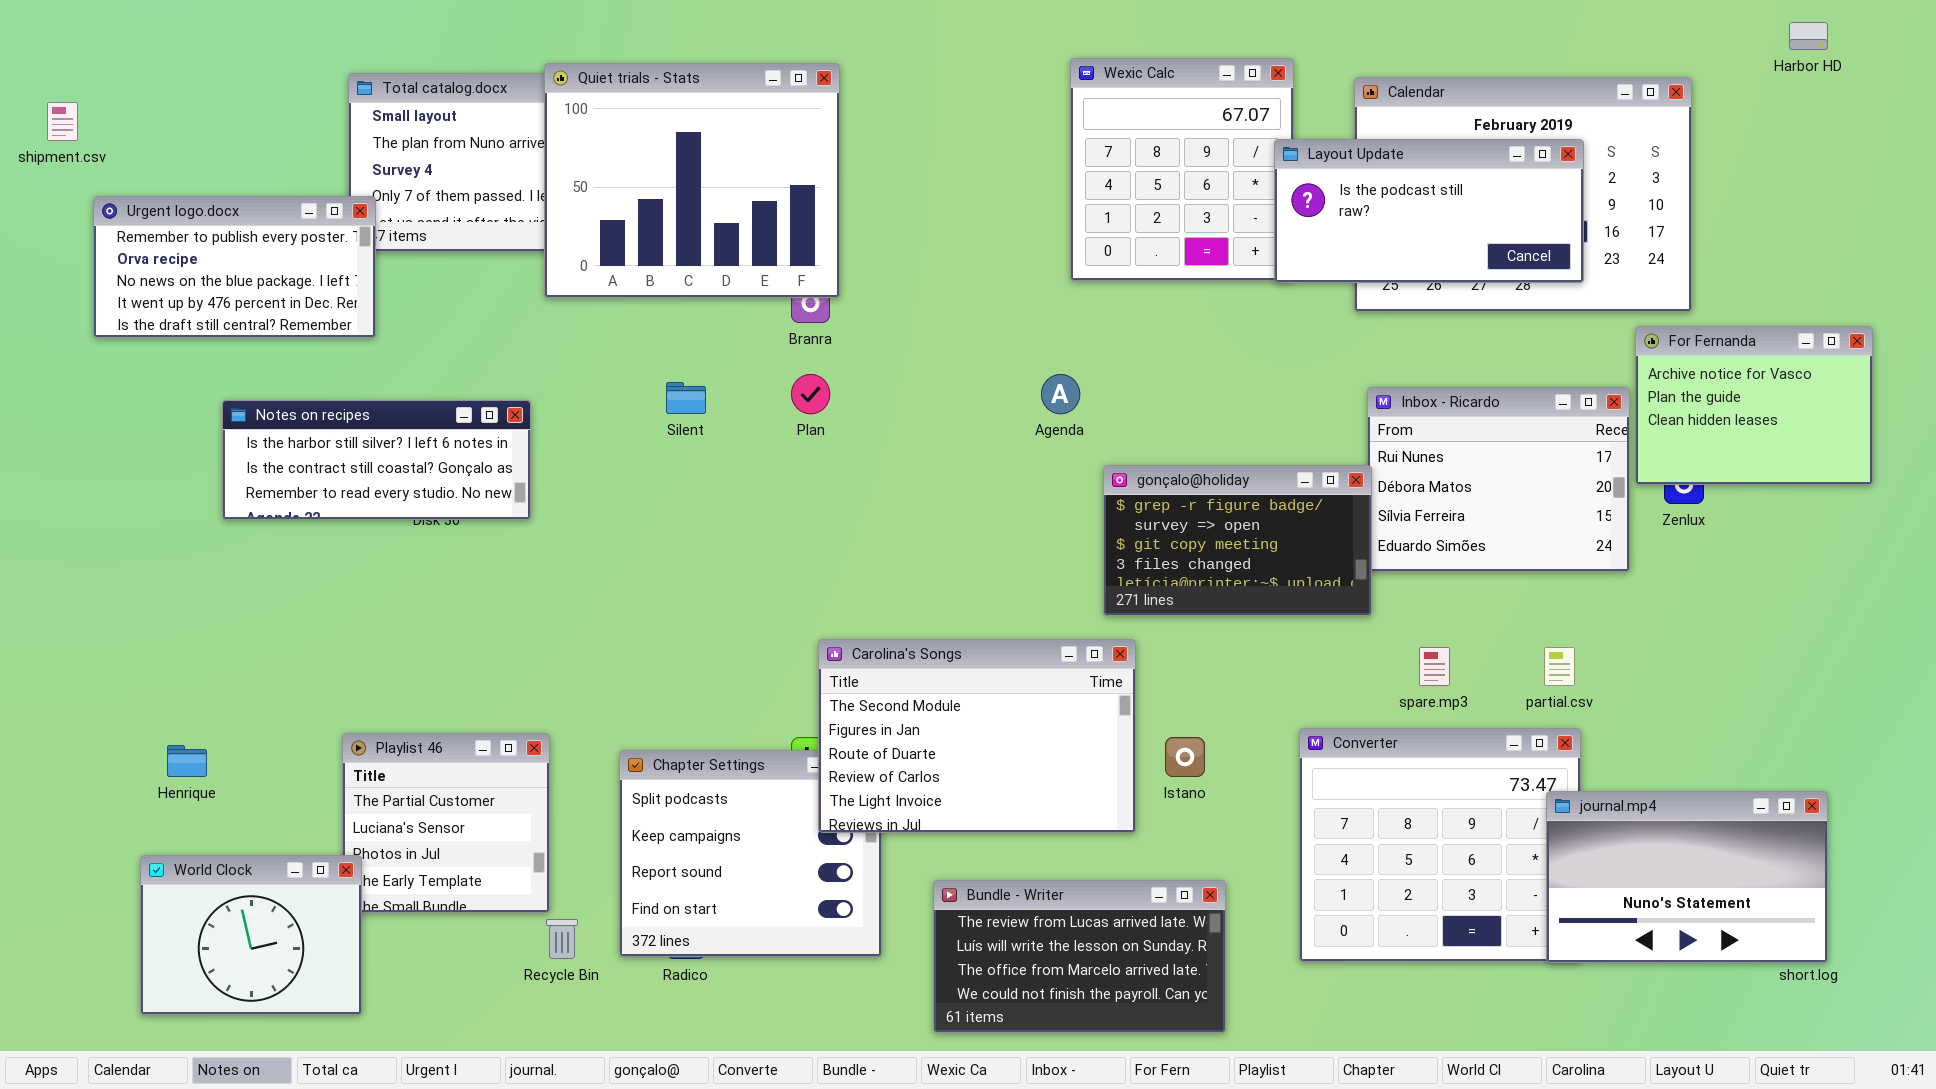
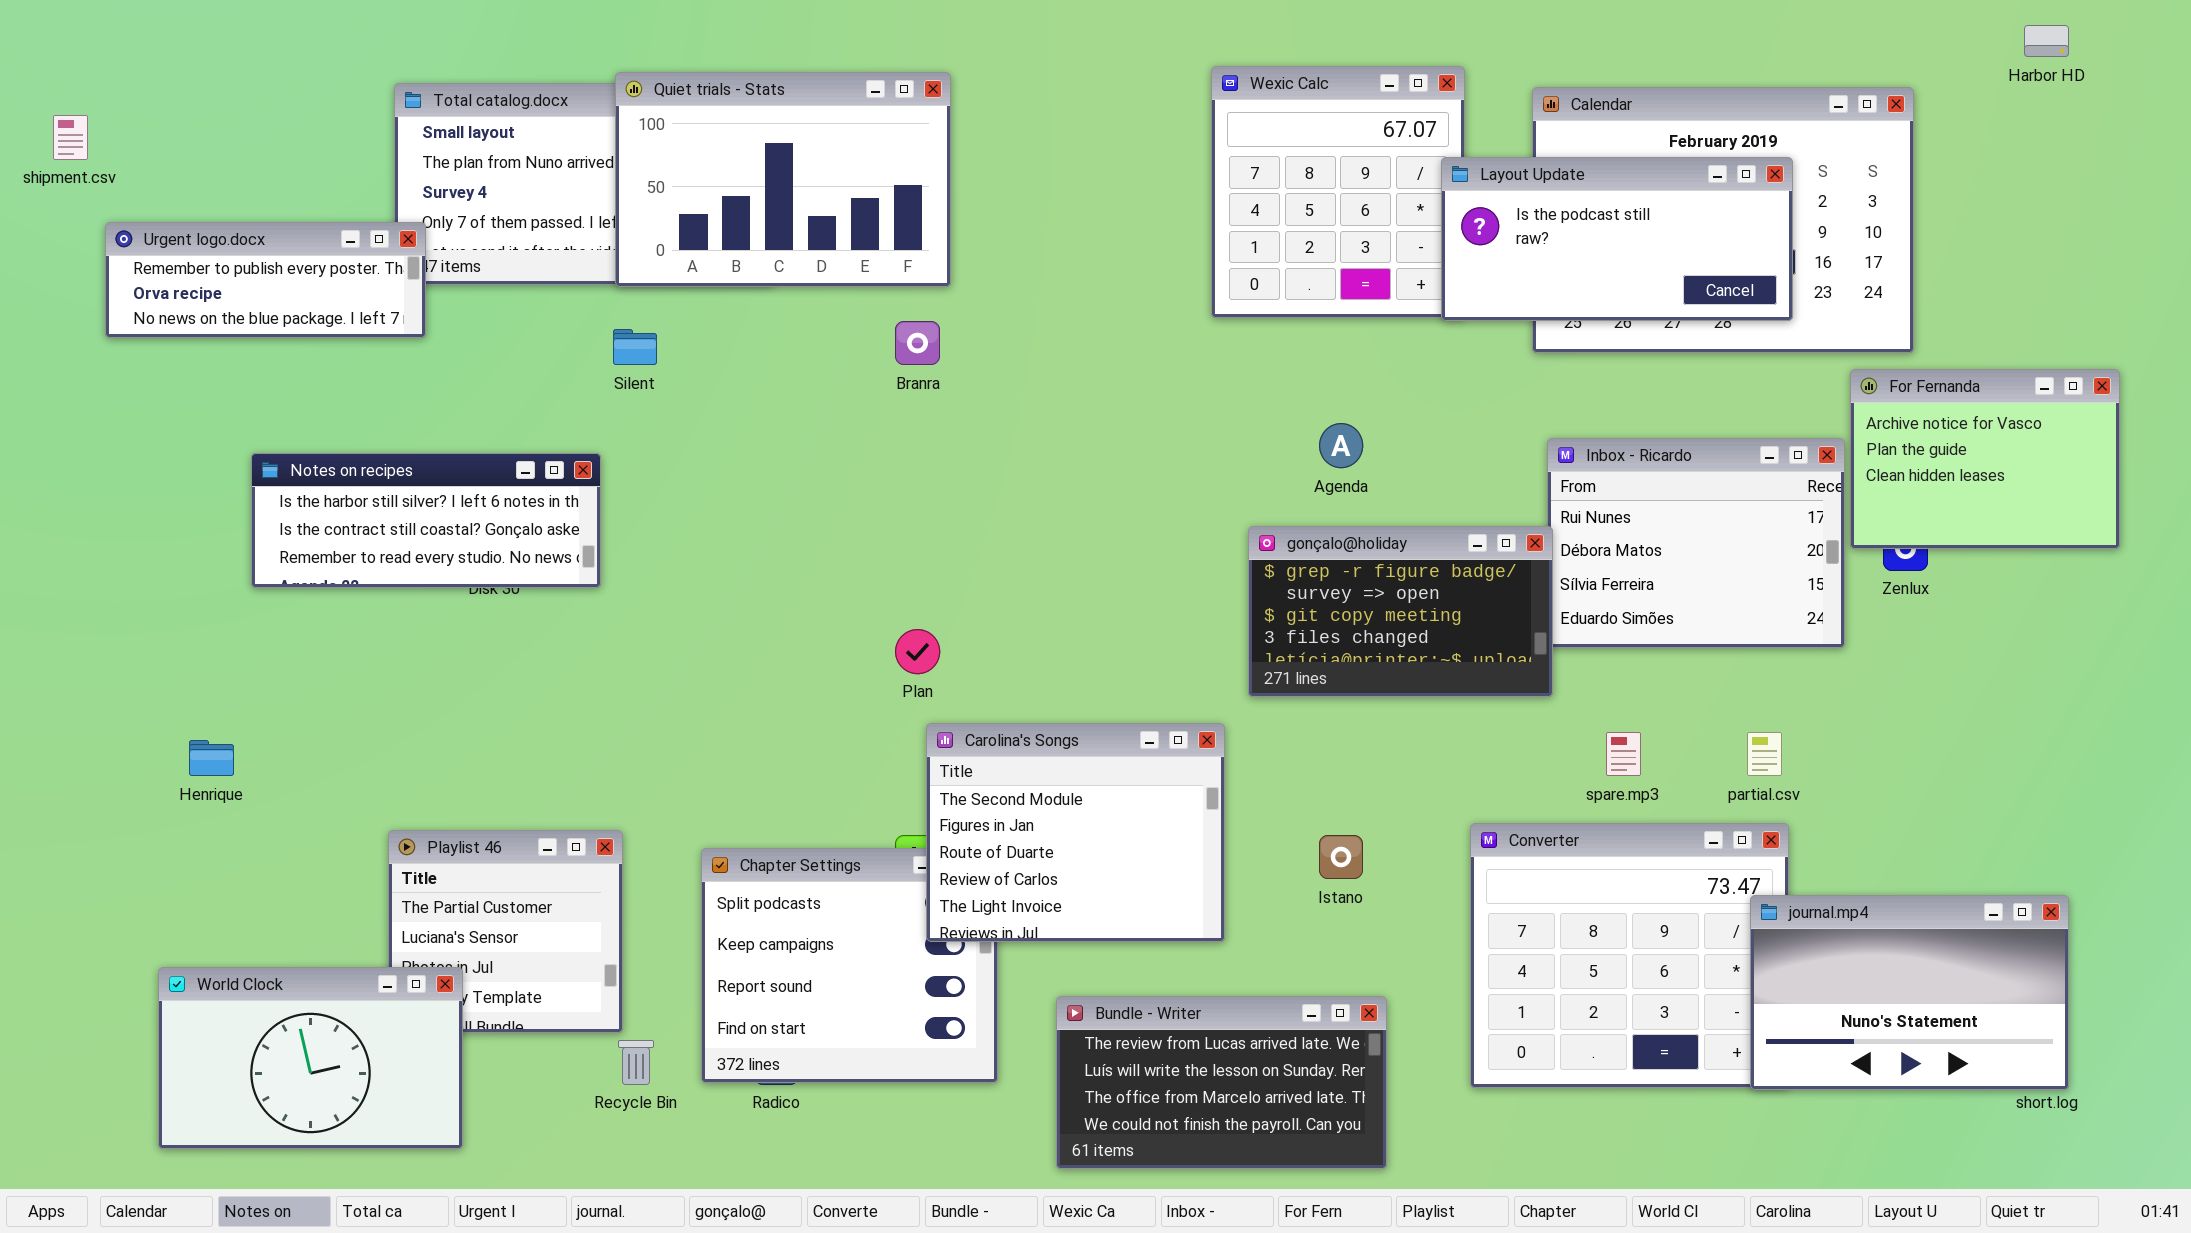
Quiet trials - Stats: [544,63,840,298] -> [615,72,951,287], resized
Urgent logo.docx: [93,196,376,338] -> [105,222,426,338], resized
Plan: [791,374,830,414] -> [895,629,940,674], moved
Agenda: [1041,374,1080,414] -> [1319,423,1363,468], moved
Silent: [666,382,706,414] -> [613,329,657,365], moved
Carolina's Songs: [818,639,1136,833] -> [926,723,1225,942], resized
Henrique: [167,745,207,777] -> [189,740,234,776], moved
World Clock: [140,855,362,1015] -> [158,967,463,1149], resized

